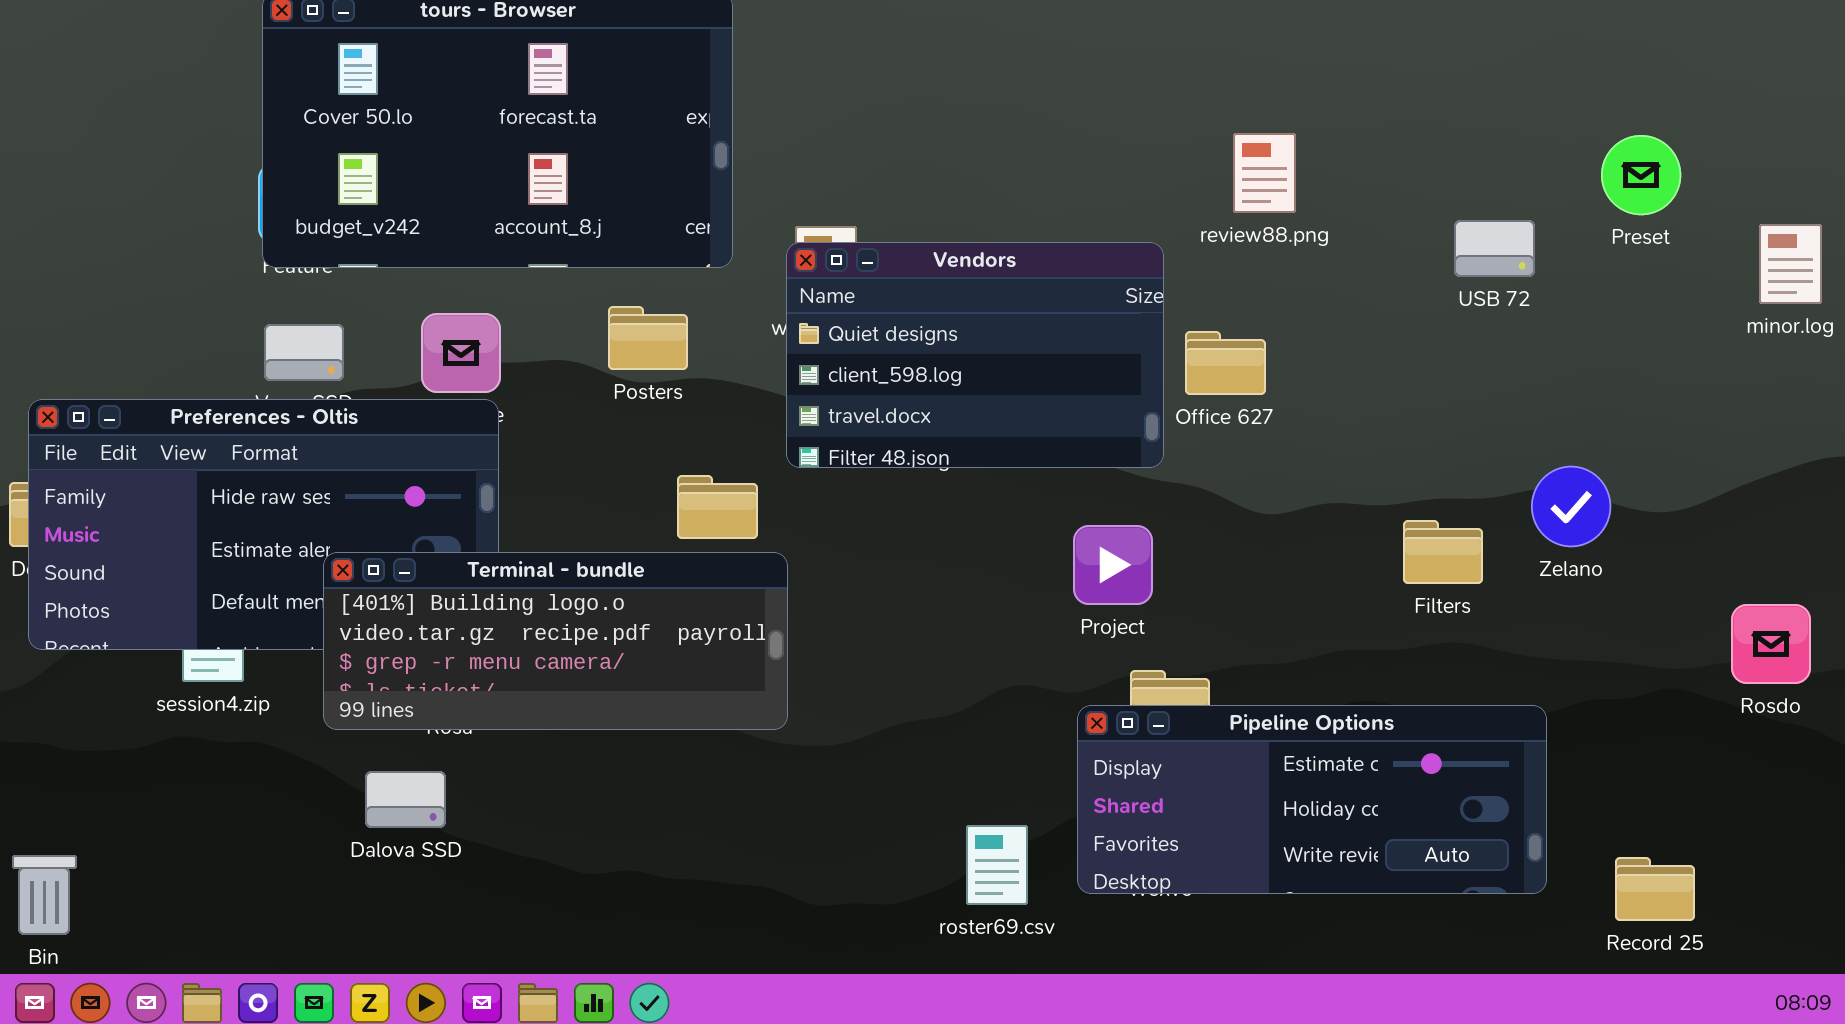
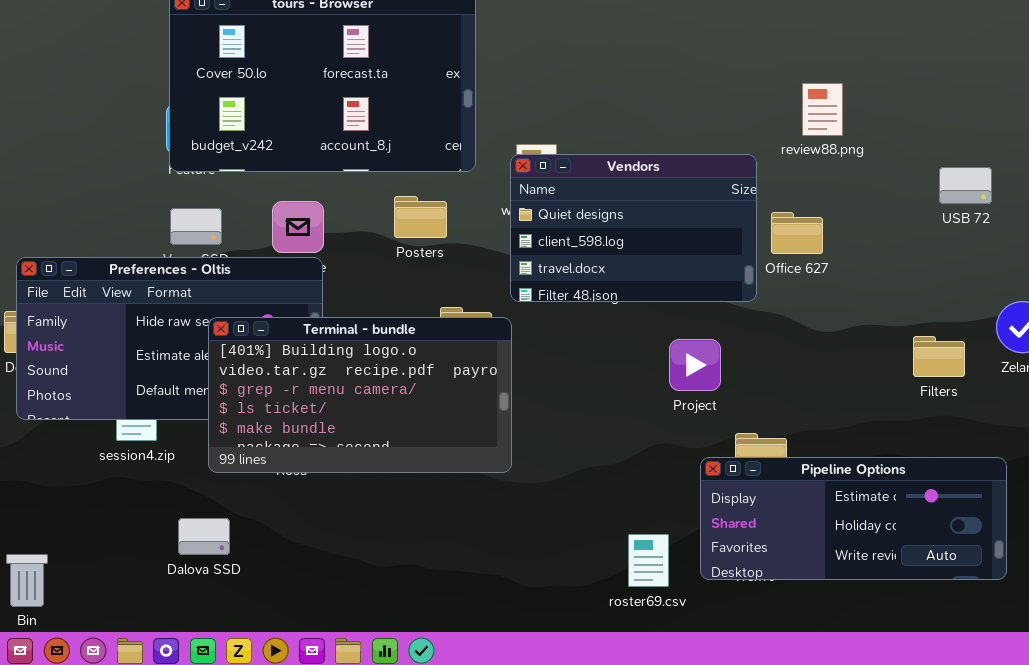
USB 72: [1454,220,1535,277] -> [939,167,992,204], moved
Project: [1073,525,1153,605] -> [669,339,721,391], moved
Terminal - bundle: [323,552,788,730] -> [208,317,512,473], resized
Dalova SSD: [365,771,446,828] -> [178,518,230,555], moved

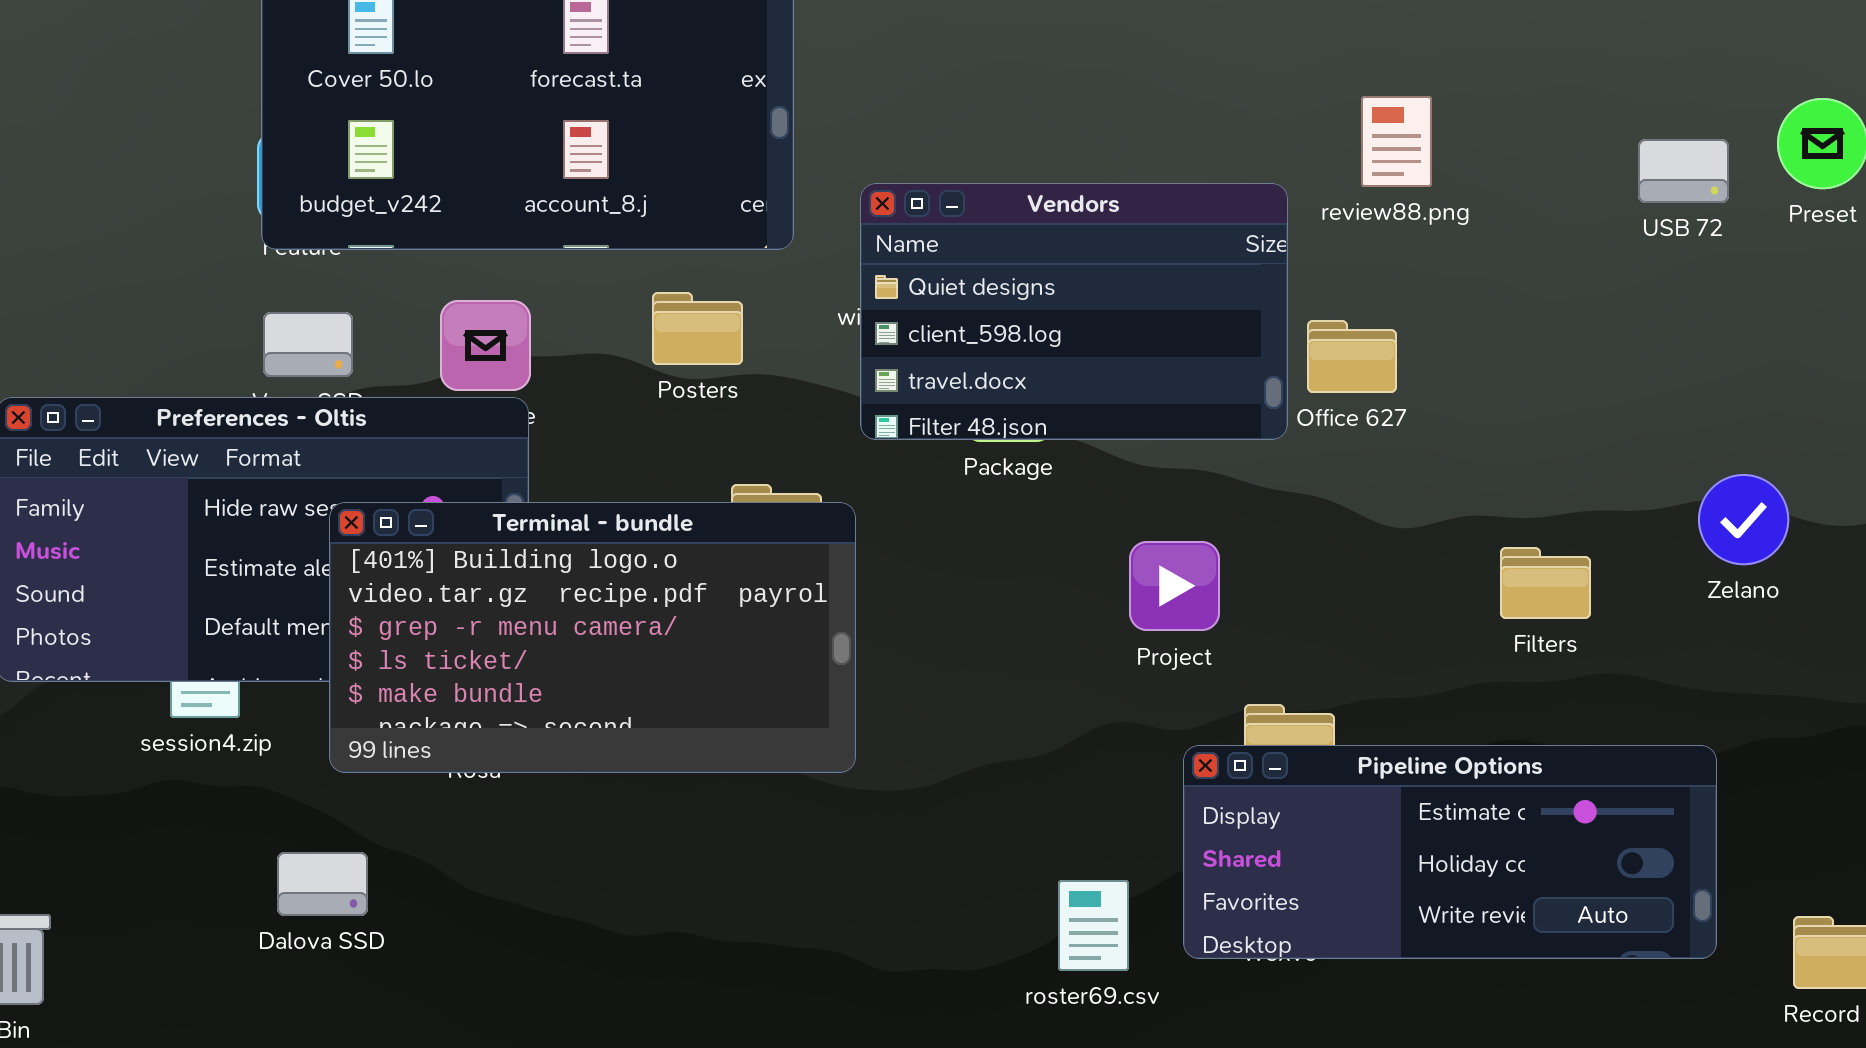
Vendors: [510,154,757,302] -> [860,183,1288,440], moved
USB 72: [939,167,992,204] -> [1638,139,1729,203], moved
Filters: [913,336,965,377] -> [1500,547,1591,619], moved

